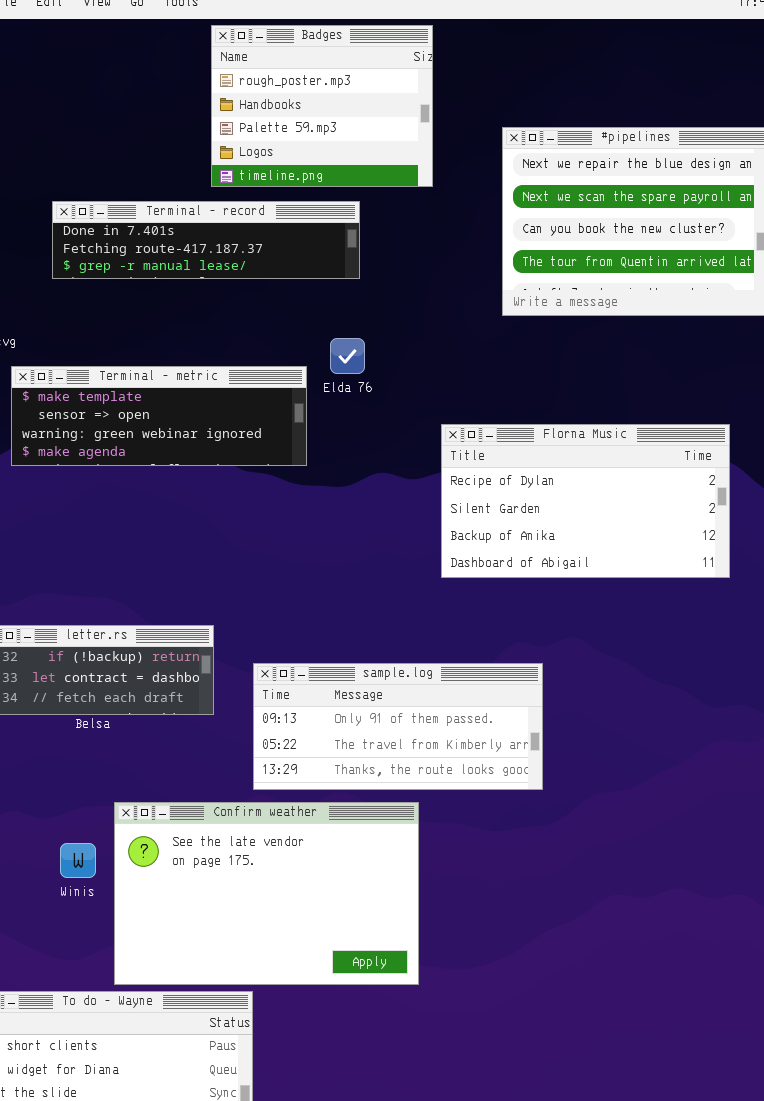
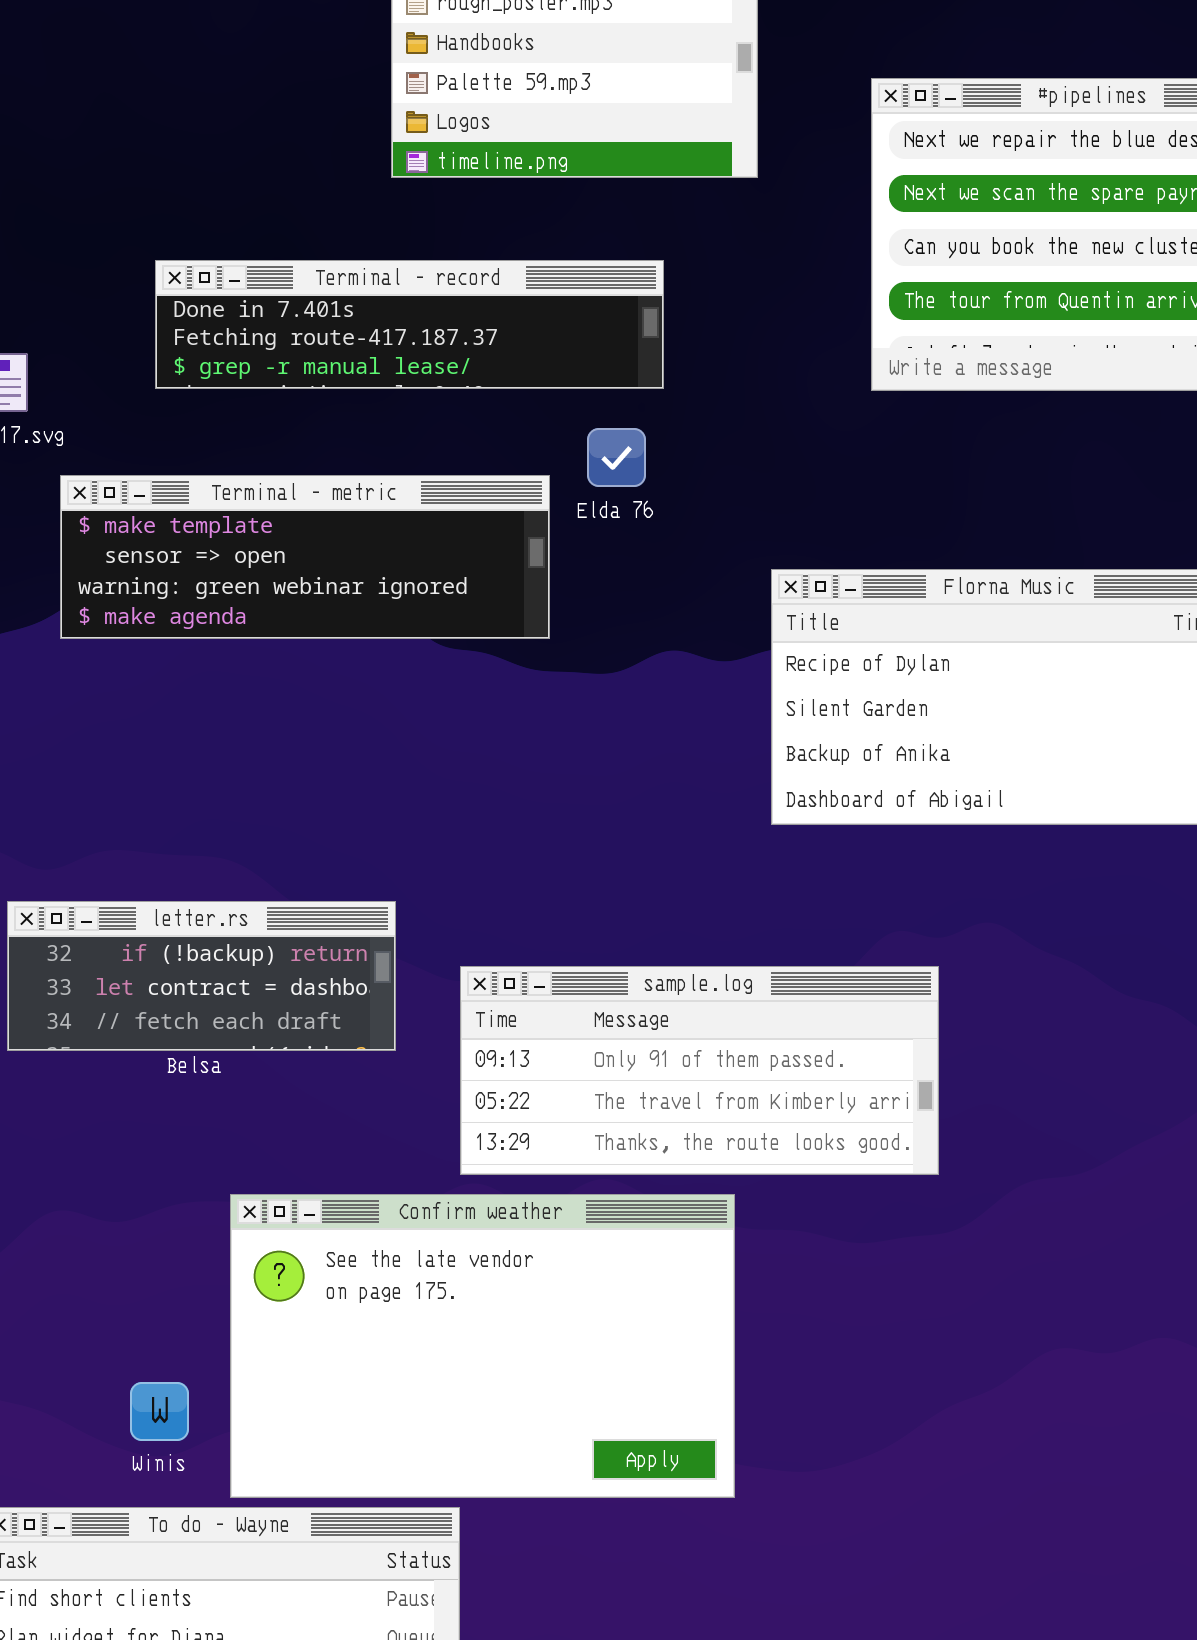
Terminal - record: [52,201,360,279] -> [155,260,664,389], moved
Winis: [60,843,96,878] -> [130,1382,189,1441], moved

